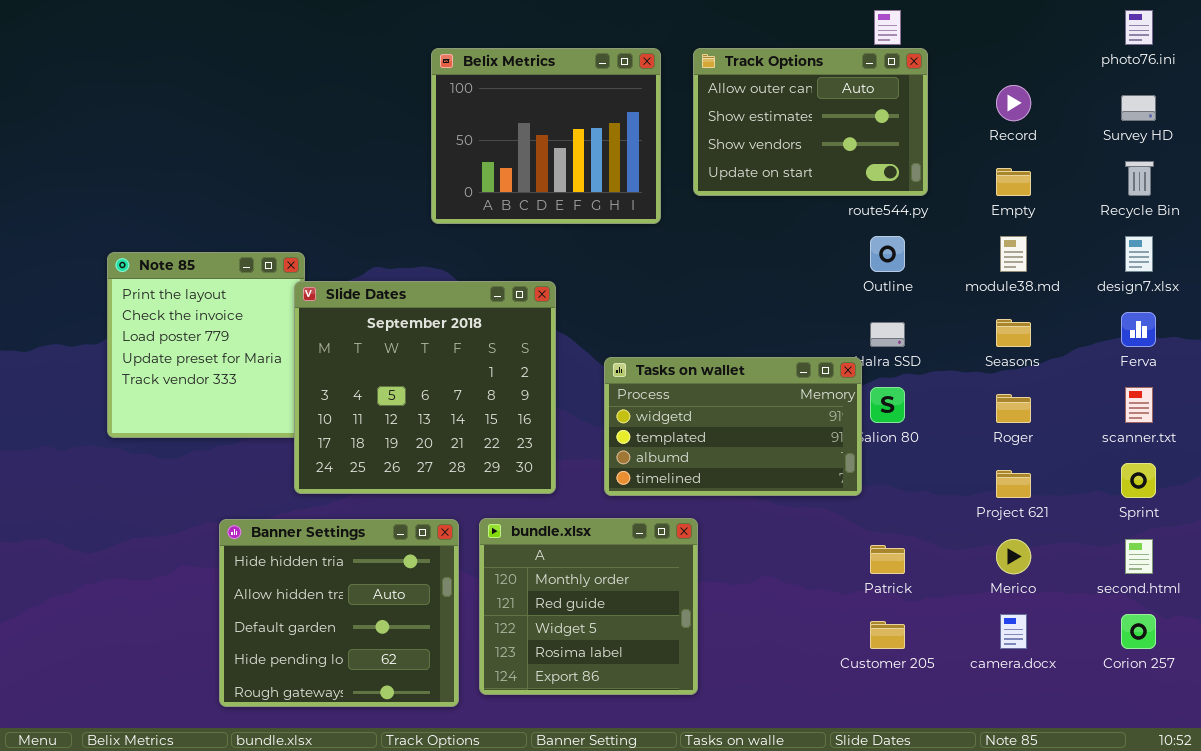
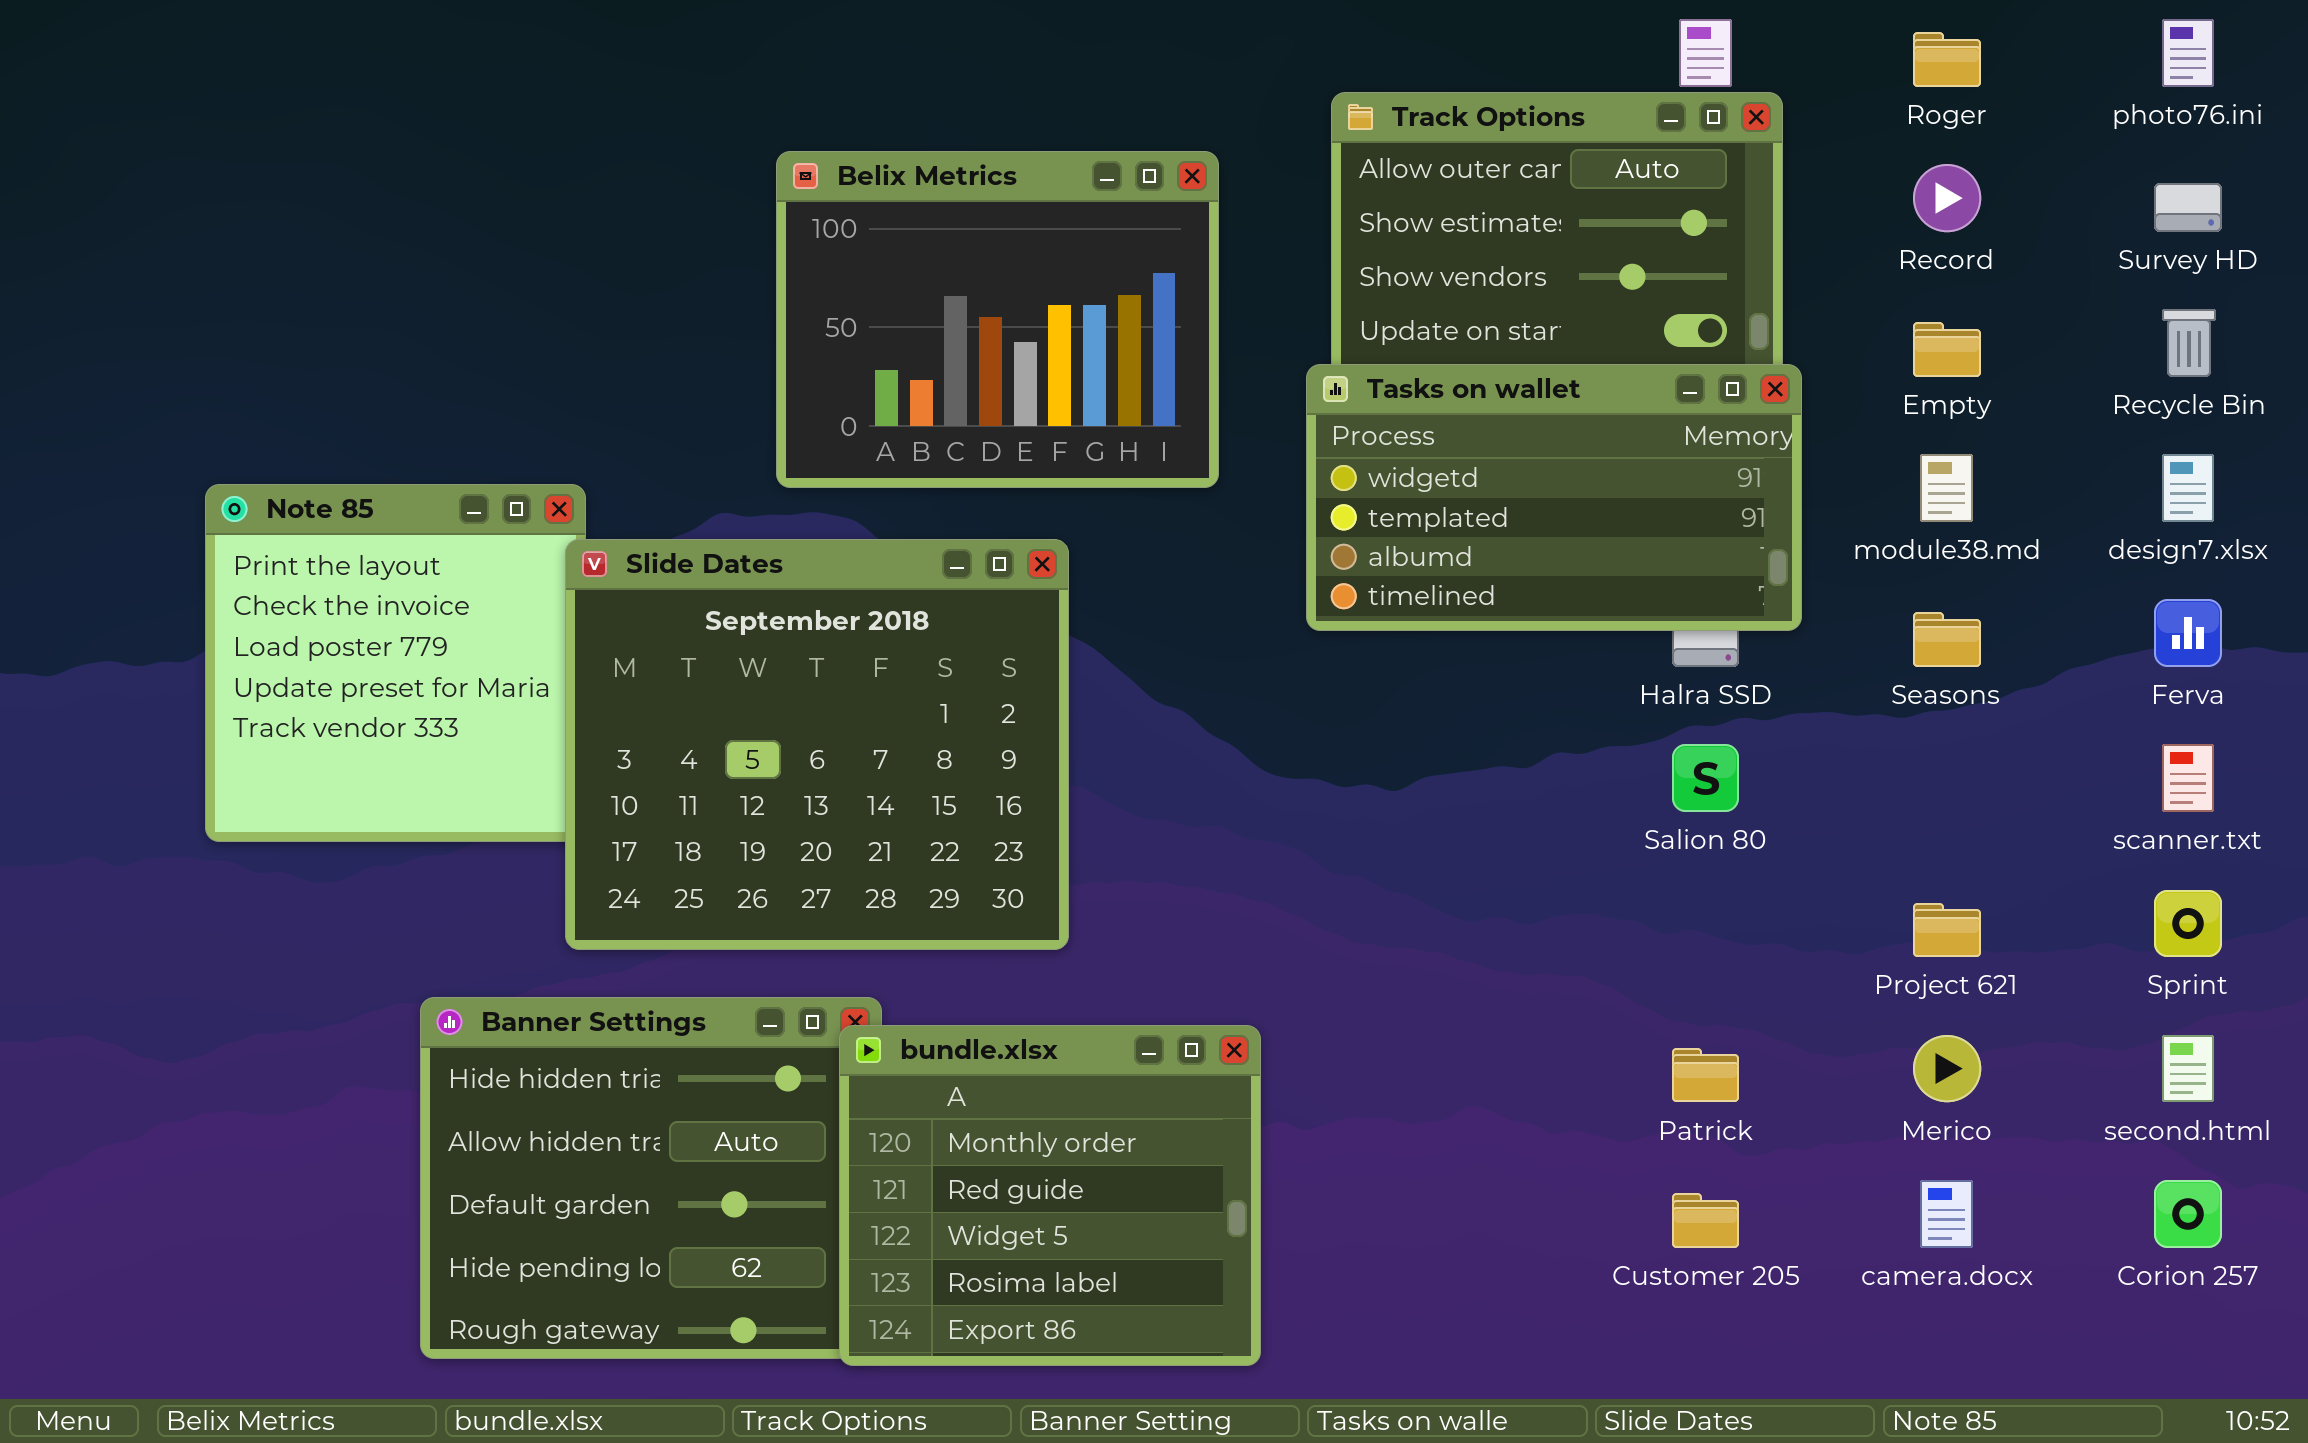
Belix Metrics: [431,48,661,224] -> [776,151,1219,488], moved
Tasks on wallet: [604,357,862,496] -> [1306,364,1802,631], moved
Roger: [996,394,1031,423] -> [1913,32,1981,87], moved
bundle.xlsx: [479,518,698,695] -> [839,1025,1261,1366], moved

